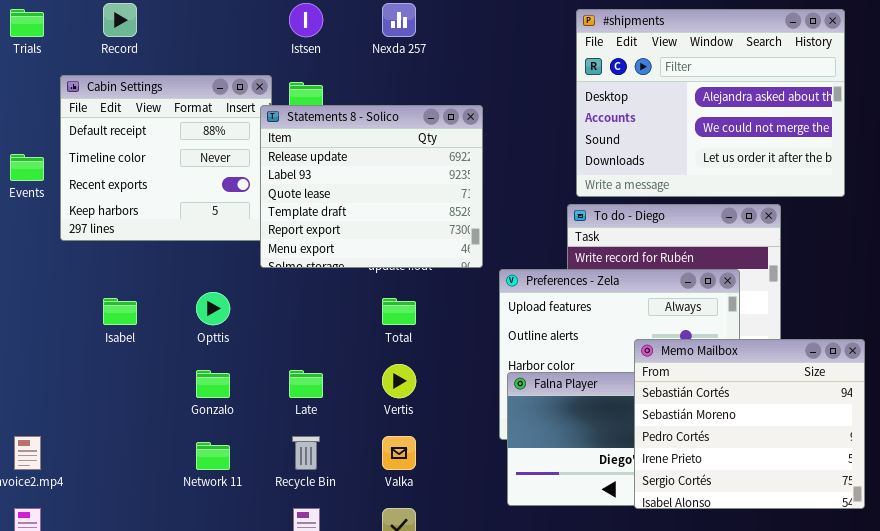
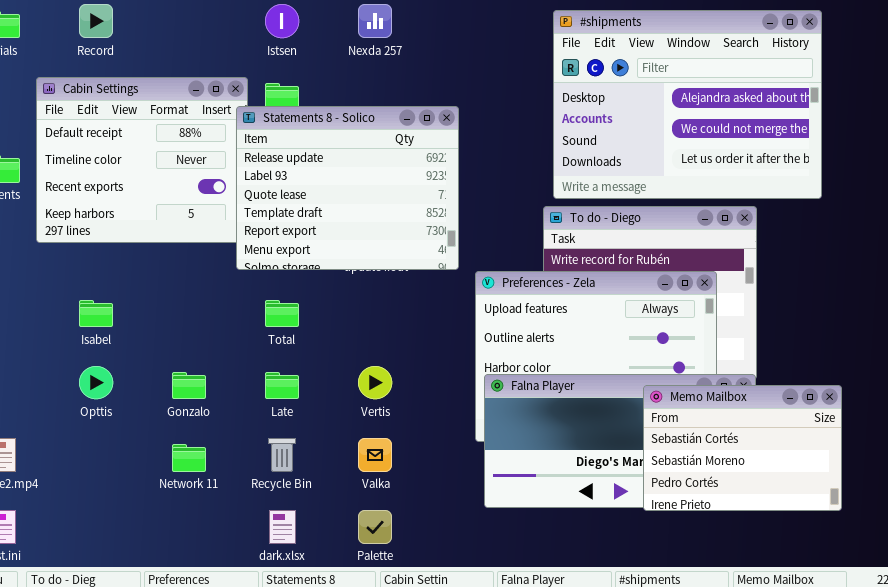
Opttis: [196,292,230,325] -> [79,366,113,399], moved
Total: [382,298,416,325] -> [265,300,299,327], moved
Memo Mailbox: [634,339,865,509] -> [643,385,842,511], resized

